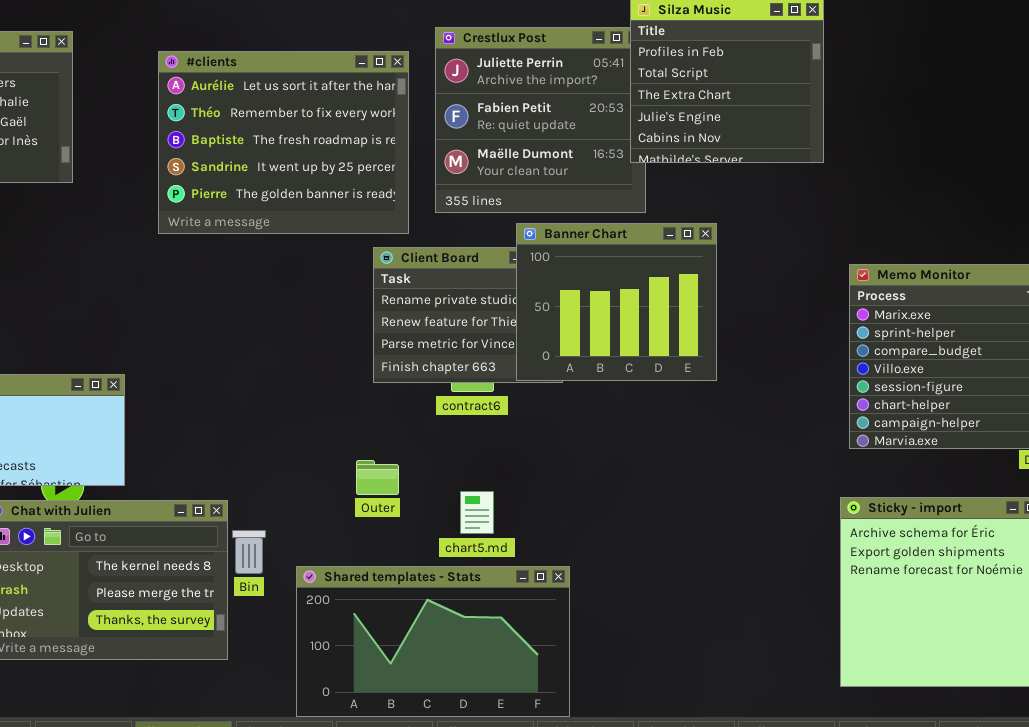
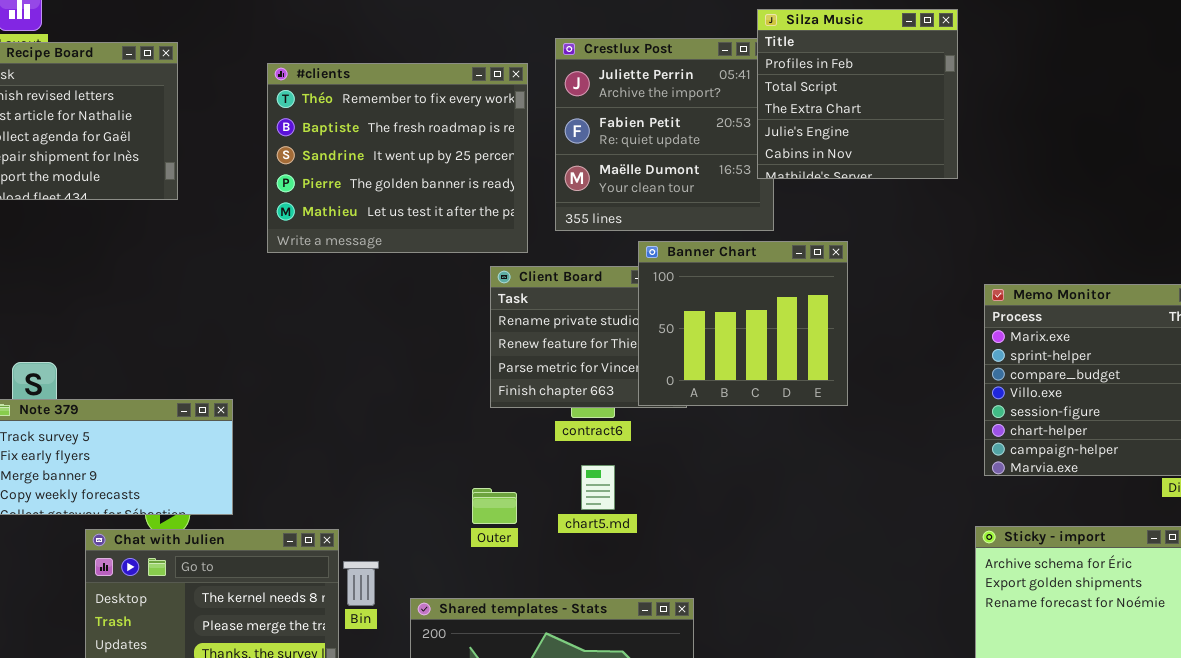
#clients: [158,51,409,234] -> [267,63,528,253], scrolled down 1 row
chart5.md: [460,491,494,534] -> [581,465,615,510], moved

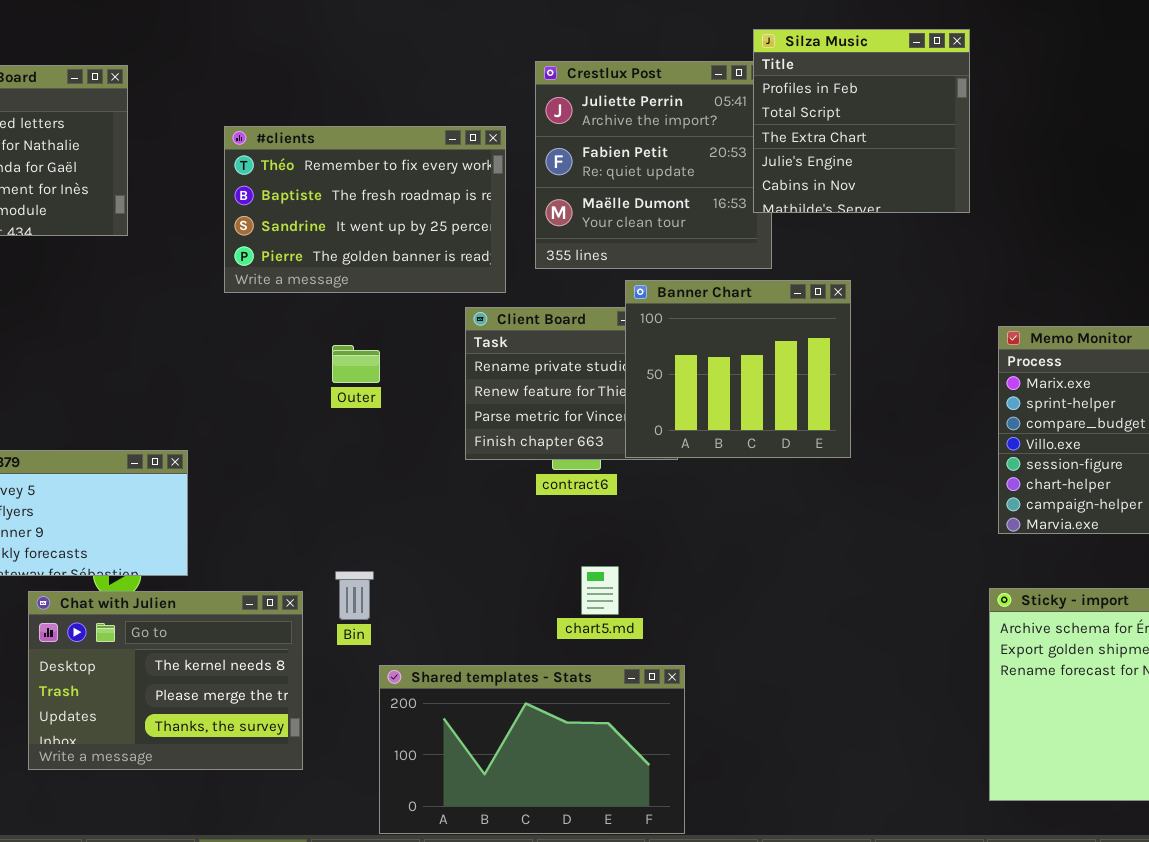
#clients: [267,63,528,253] -> [224,126,506,293], resized
chart5.md: [581,465,615,510] -> [581,566,619,615], moved
Outer: [472,488,517,524] -> [332,345,380,383], moved
Bin: [343,561,379,606] -> [335,571,374,620], moved

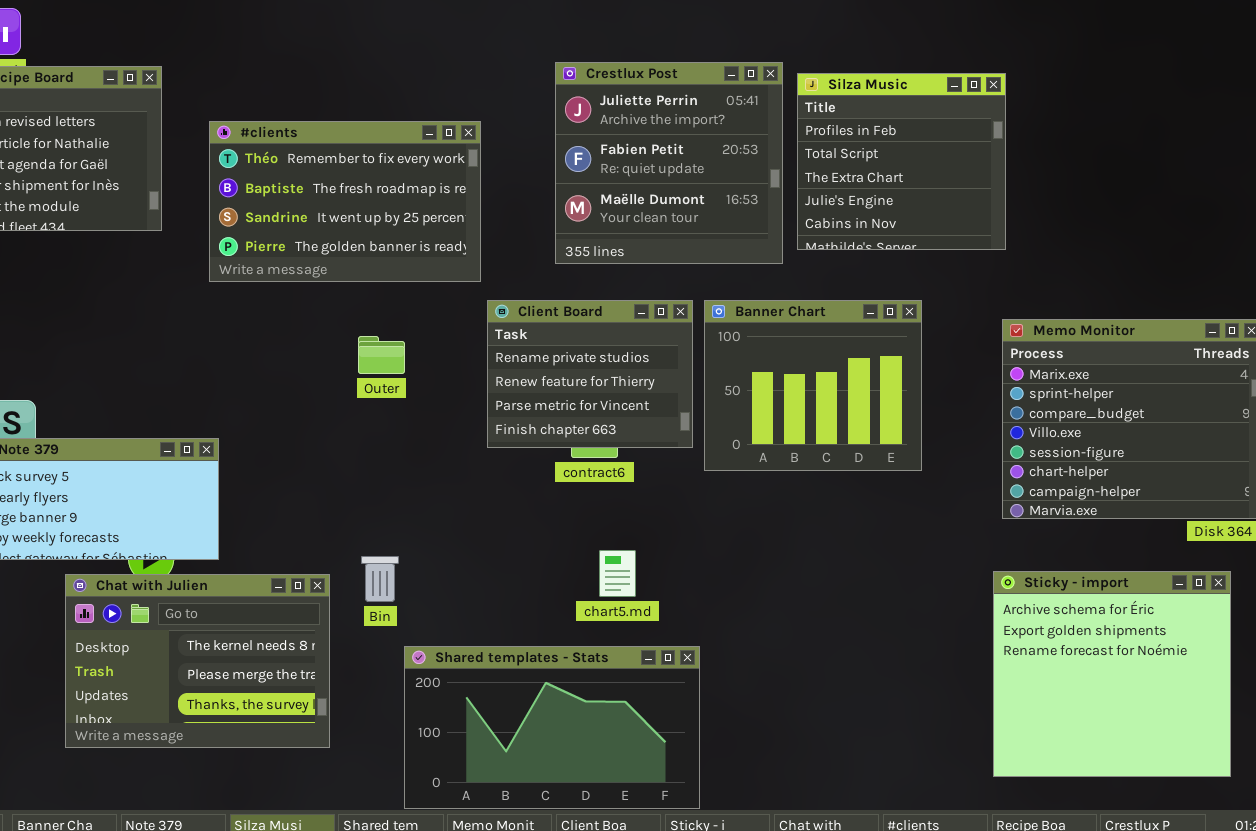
Silza Music: [753,29,970,213] -> [797,73,1006,250], moved
#clients: [224,126,506,293] -> [209,121,481,282], moved
Banner Chart: [625,280,851,458] -> [704,300,922,471], moved

